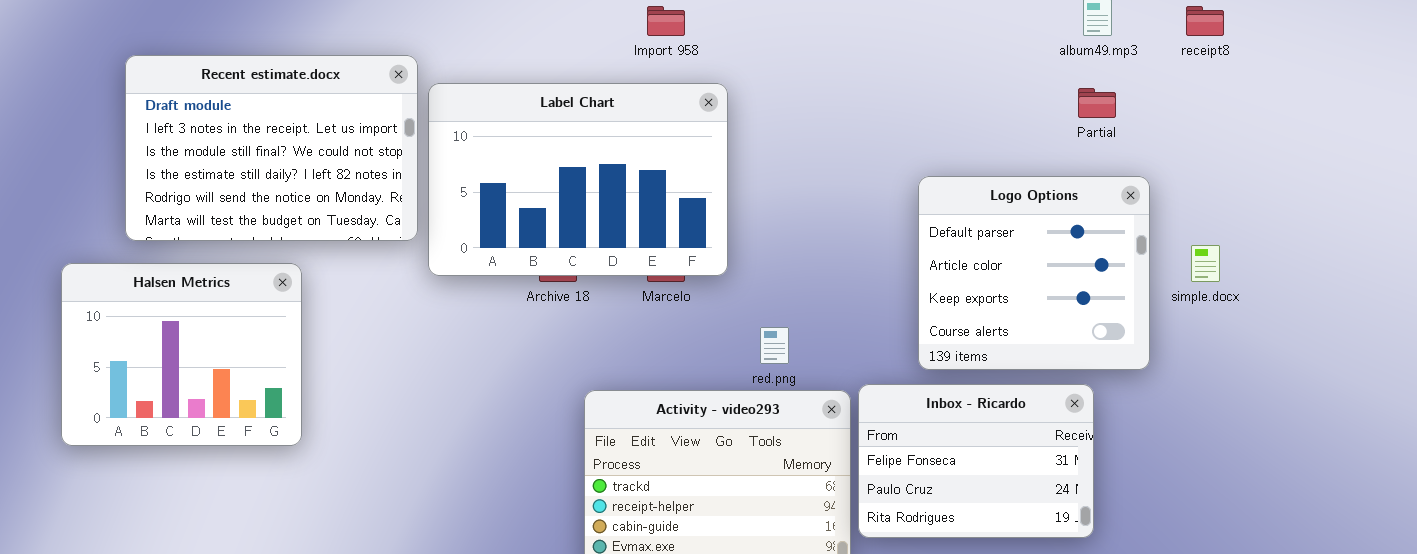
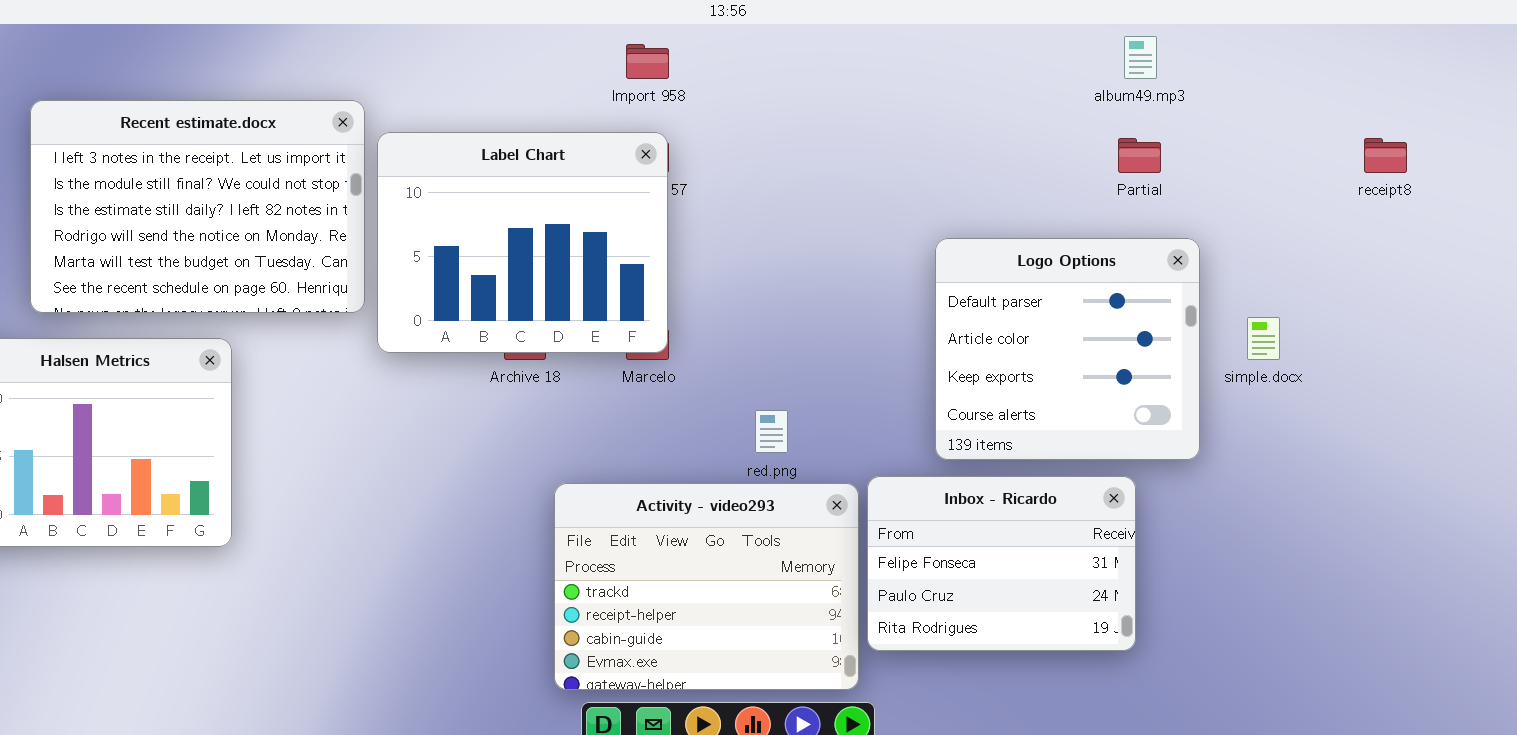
receipt8: [1186,6,1224,36] -> [1364,138,1407,173], moved
Recent estimate.docx: [125,55,418,241] -> [30,100,365,313], scrolled down 1 row
Label Chart: [428,83,728,276] -> [377,132,668,353], resized

